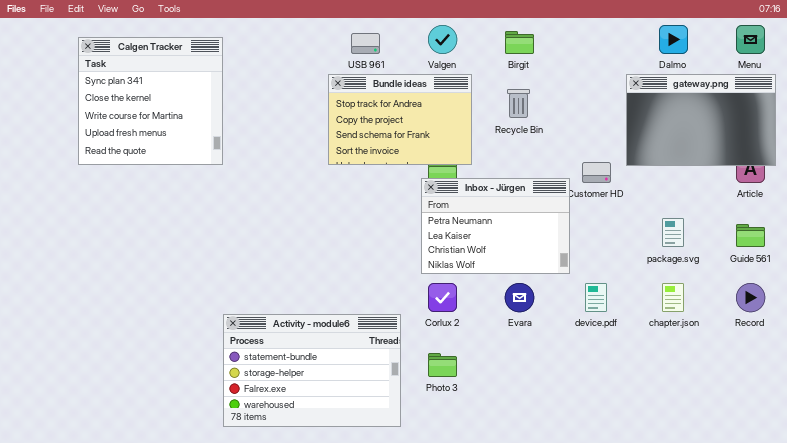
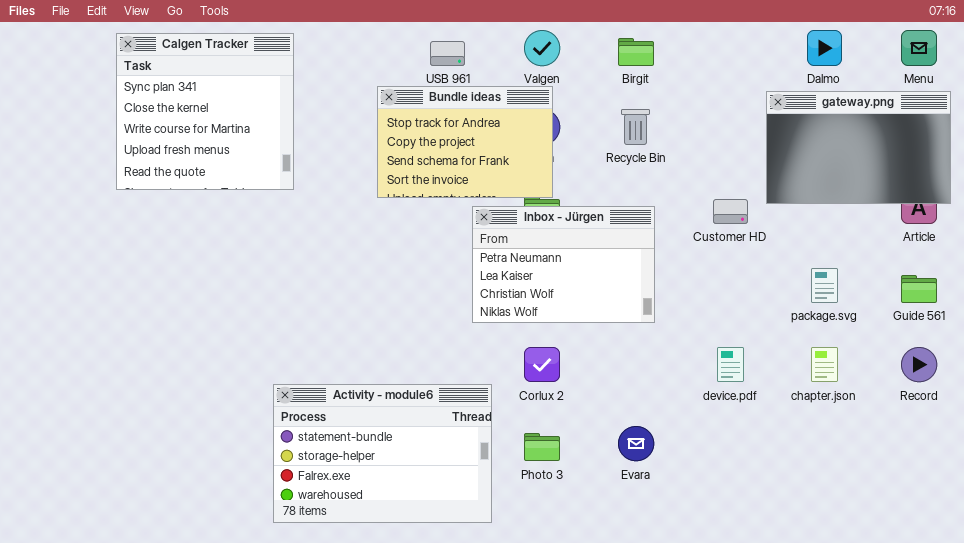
Calgen Tracker: [78,37,223,165] -> [116,33,294,190], moved
Bundle ideas: [328,74,472,165] -> [377,86,553,198], moved
Inbox - Jürgen: [421,178,570,274] -> [472,206,655,323], moved
Evara: [505,283,534,312] -> [618,426,654,461], moved

